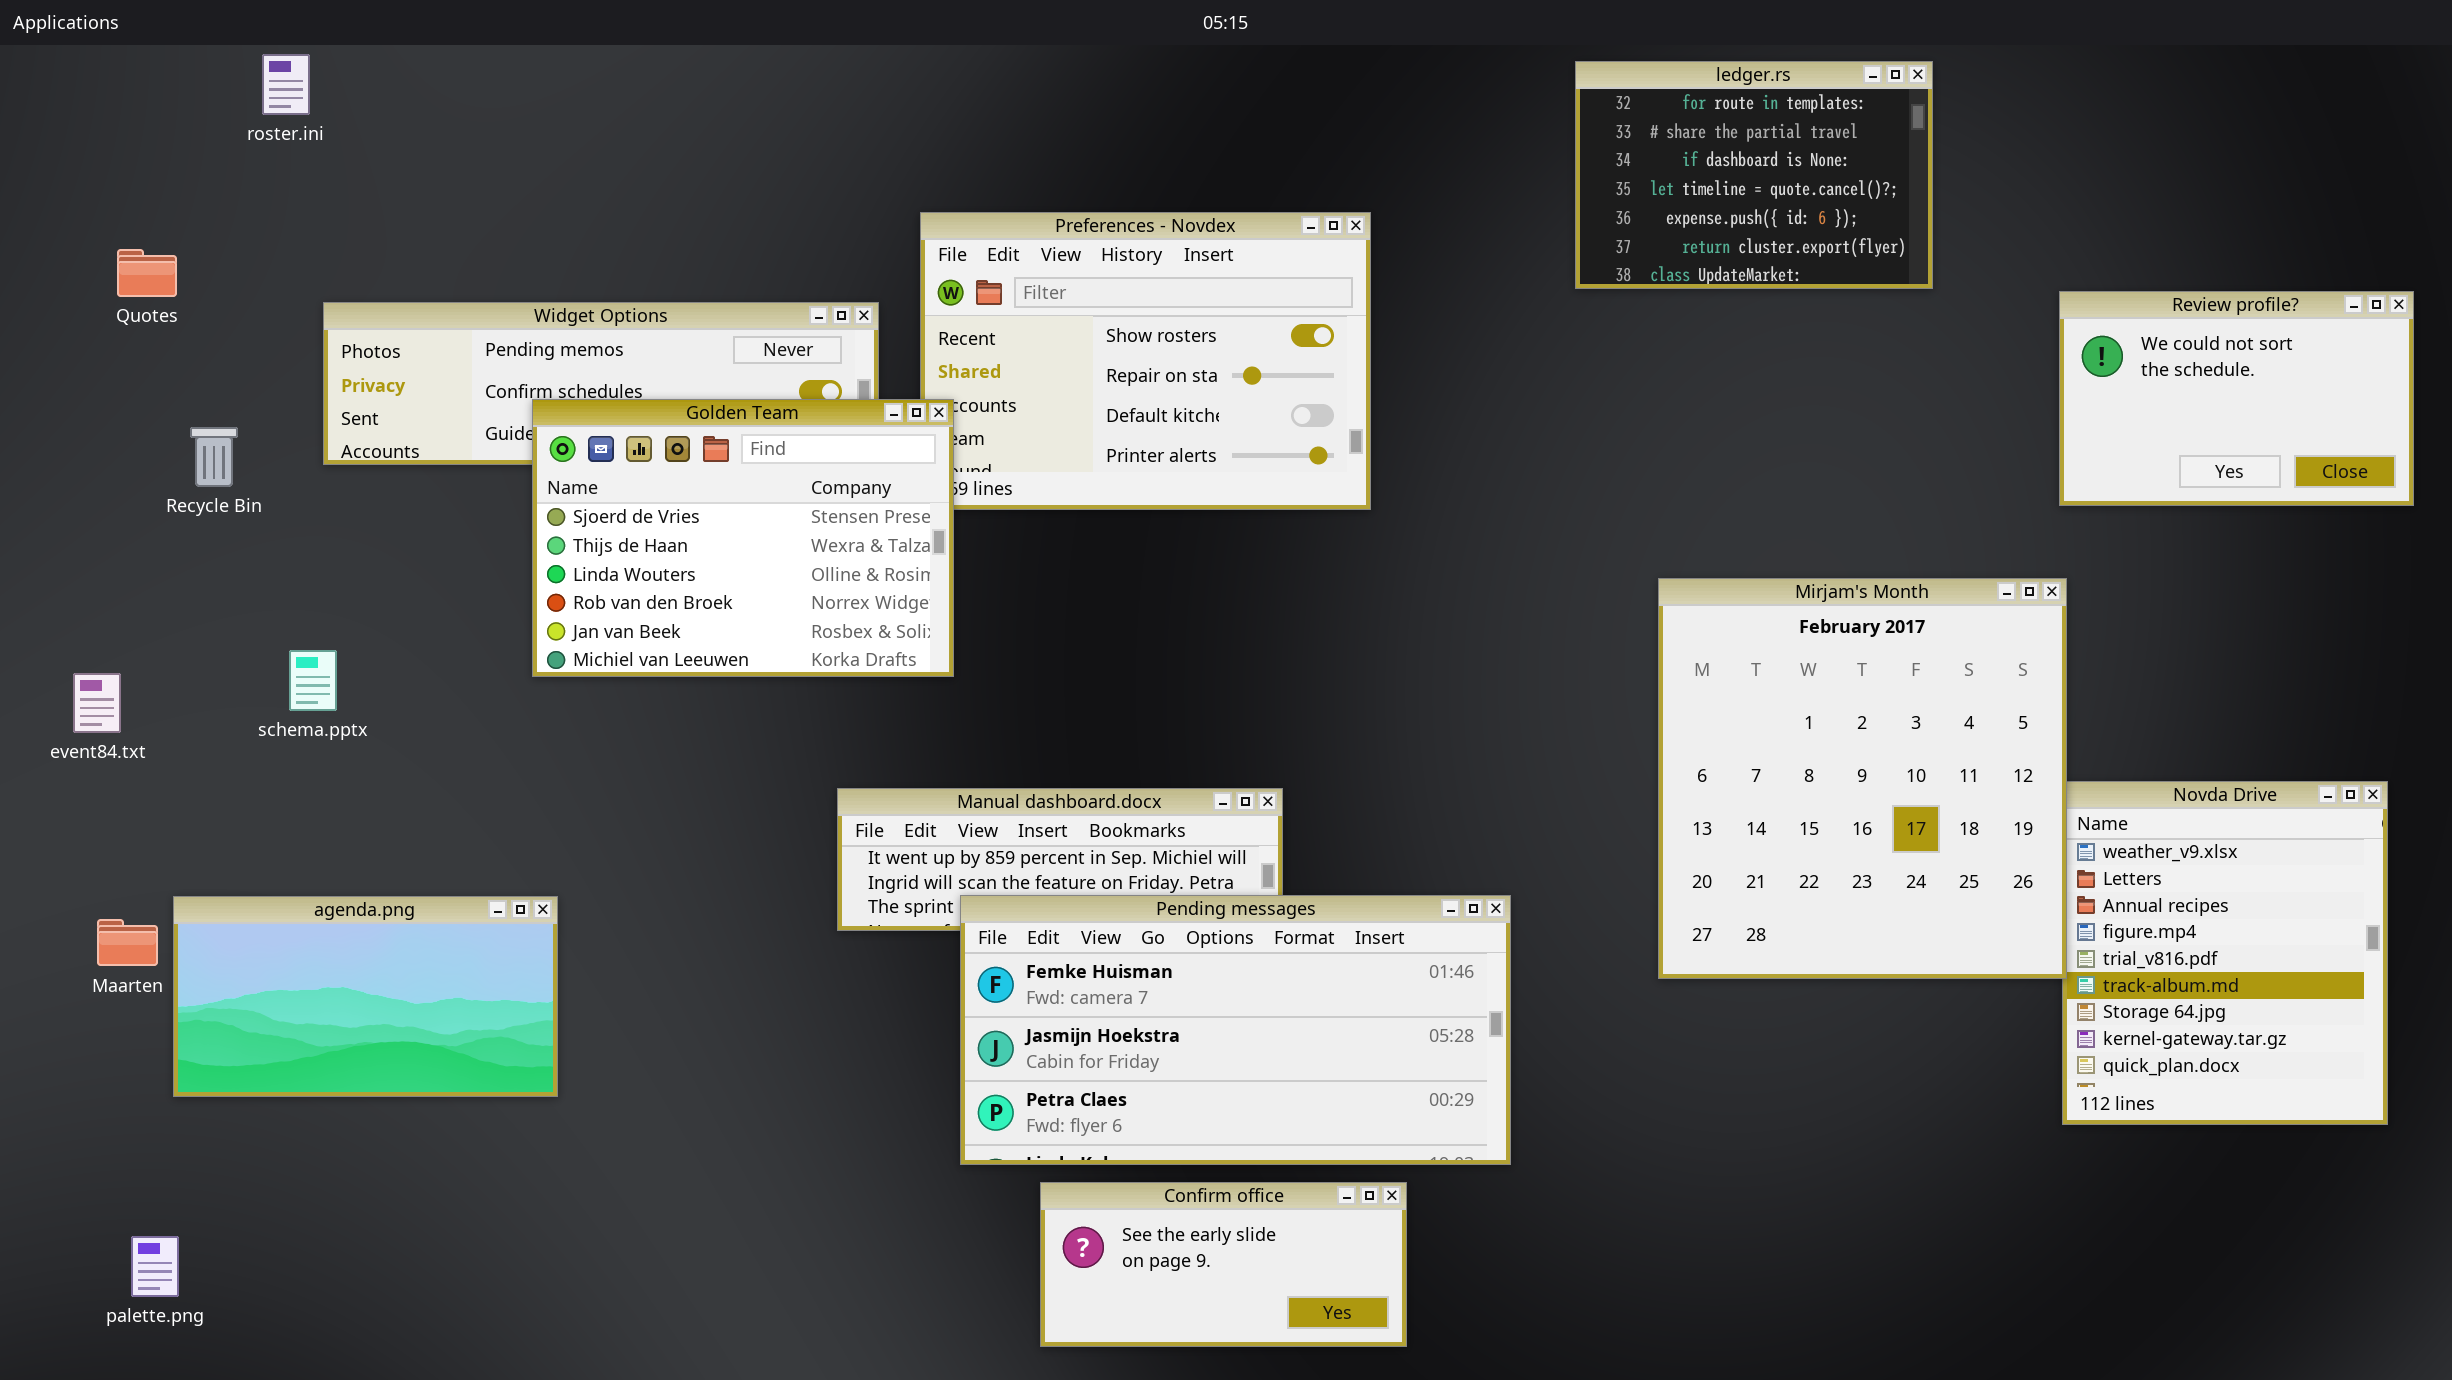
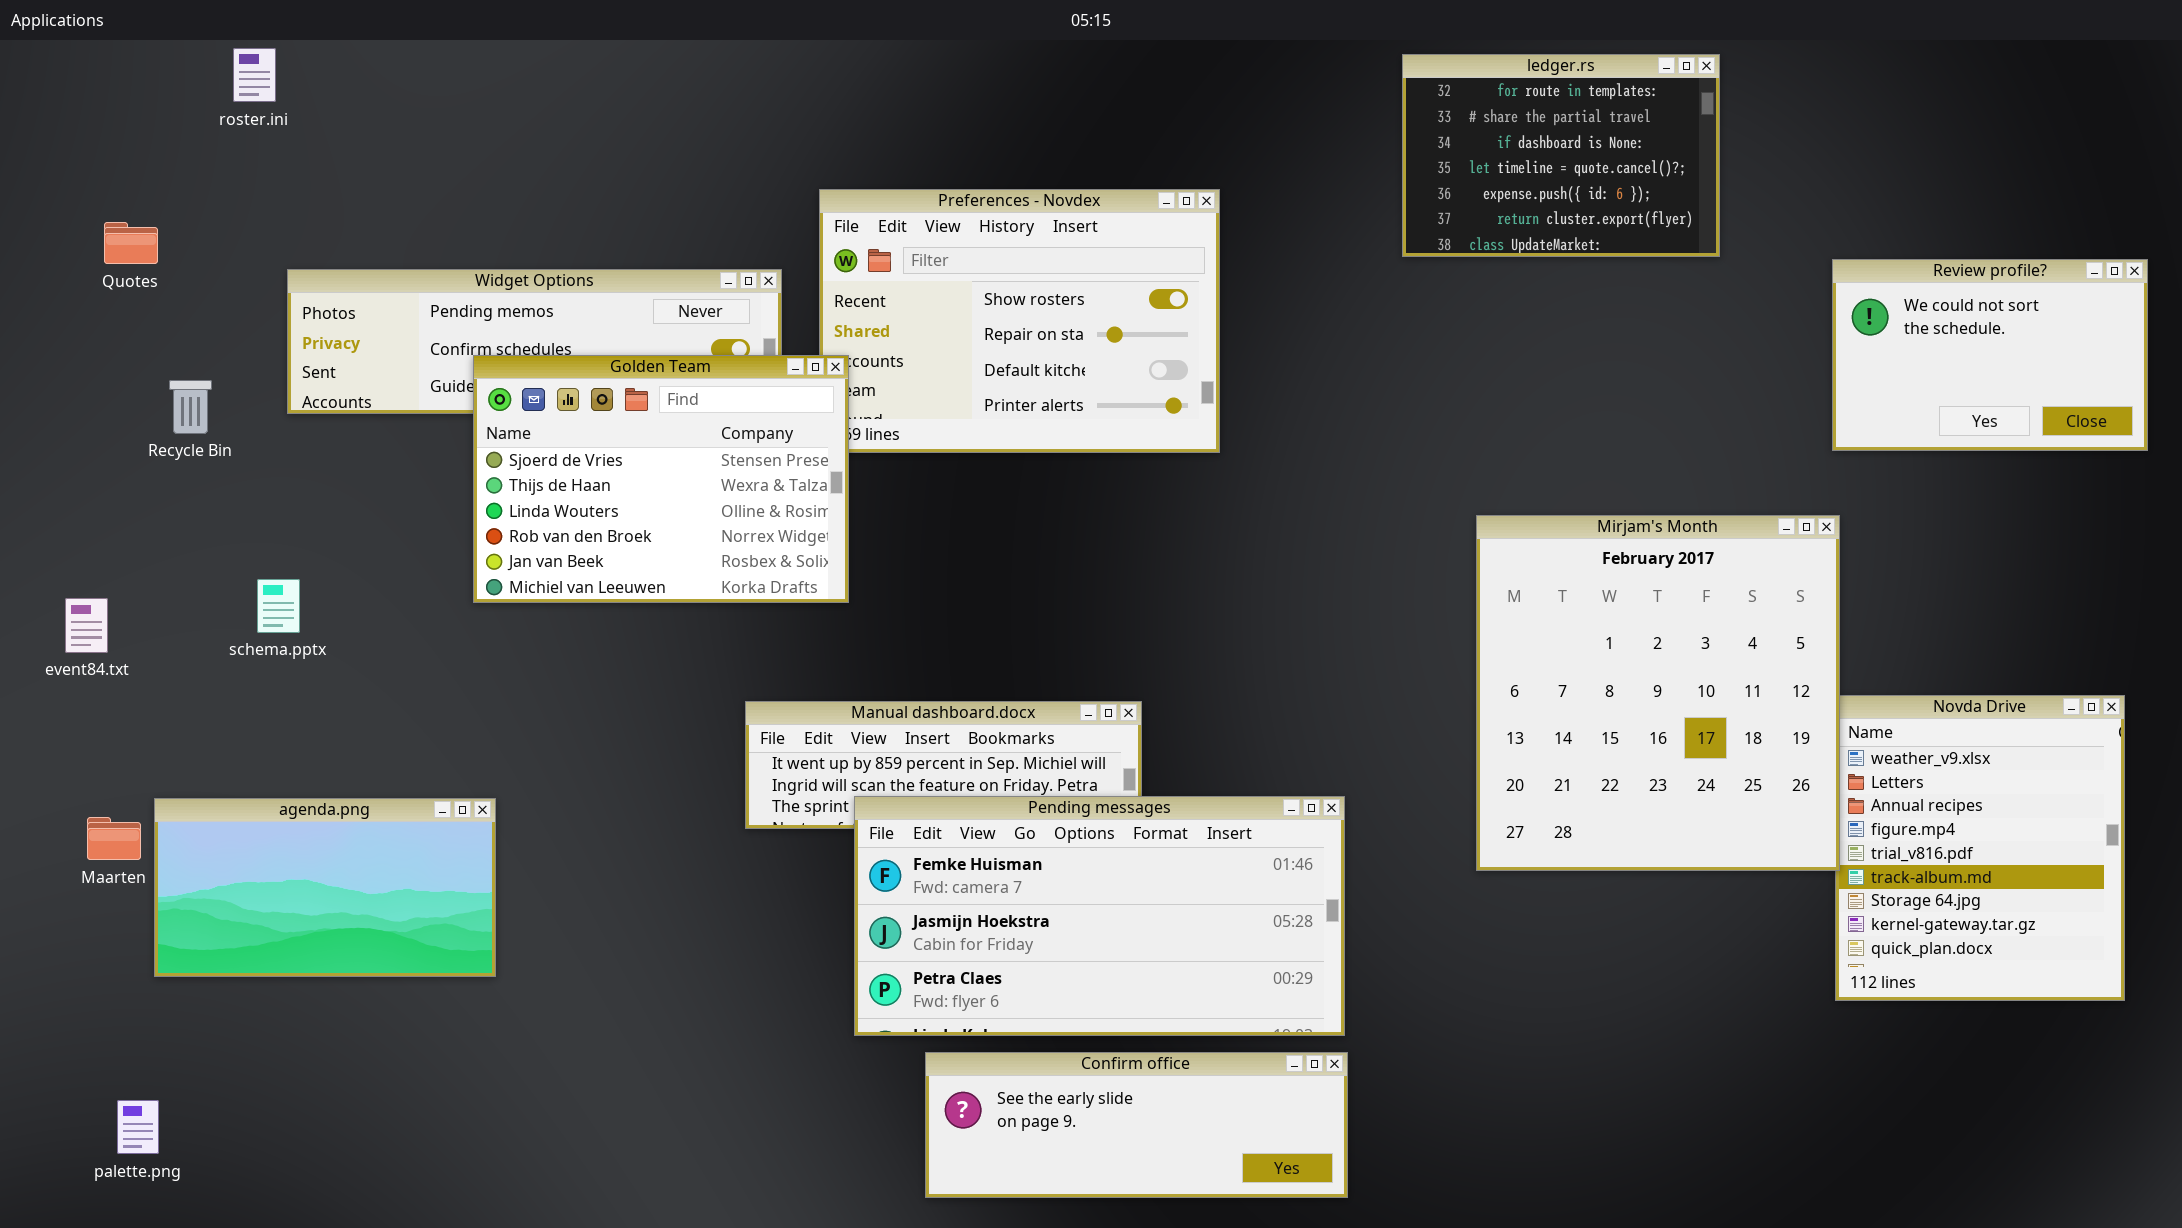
Confirm office: [1040,1182,1407,1347] -> [925,1052,1348,1198], resized

